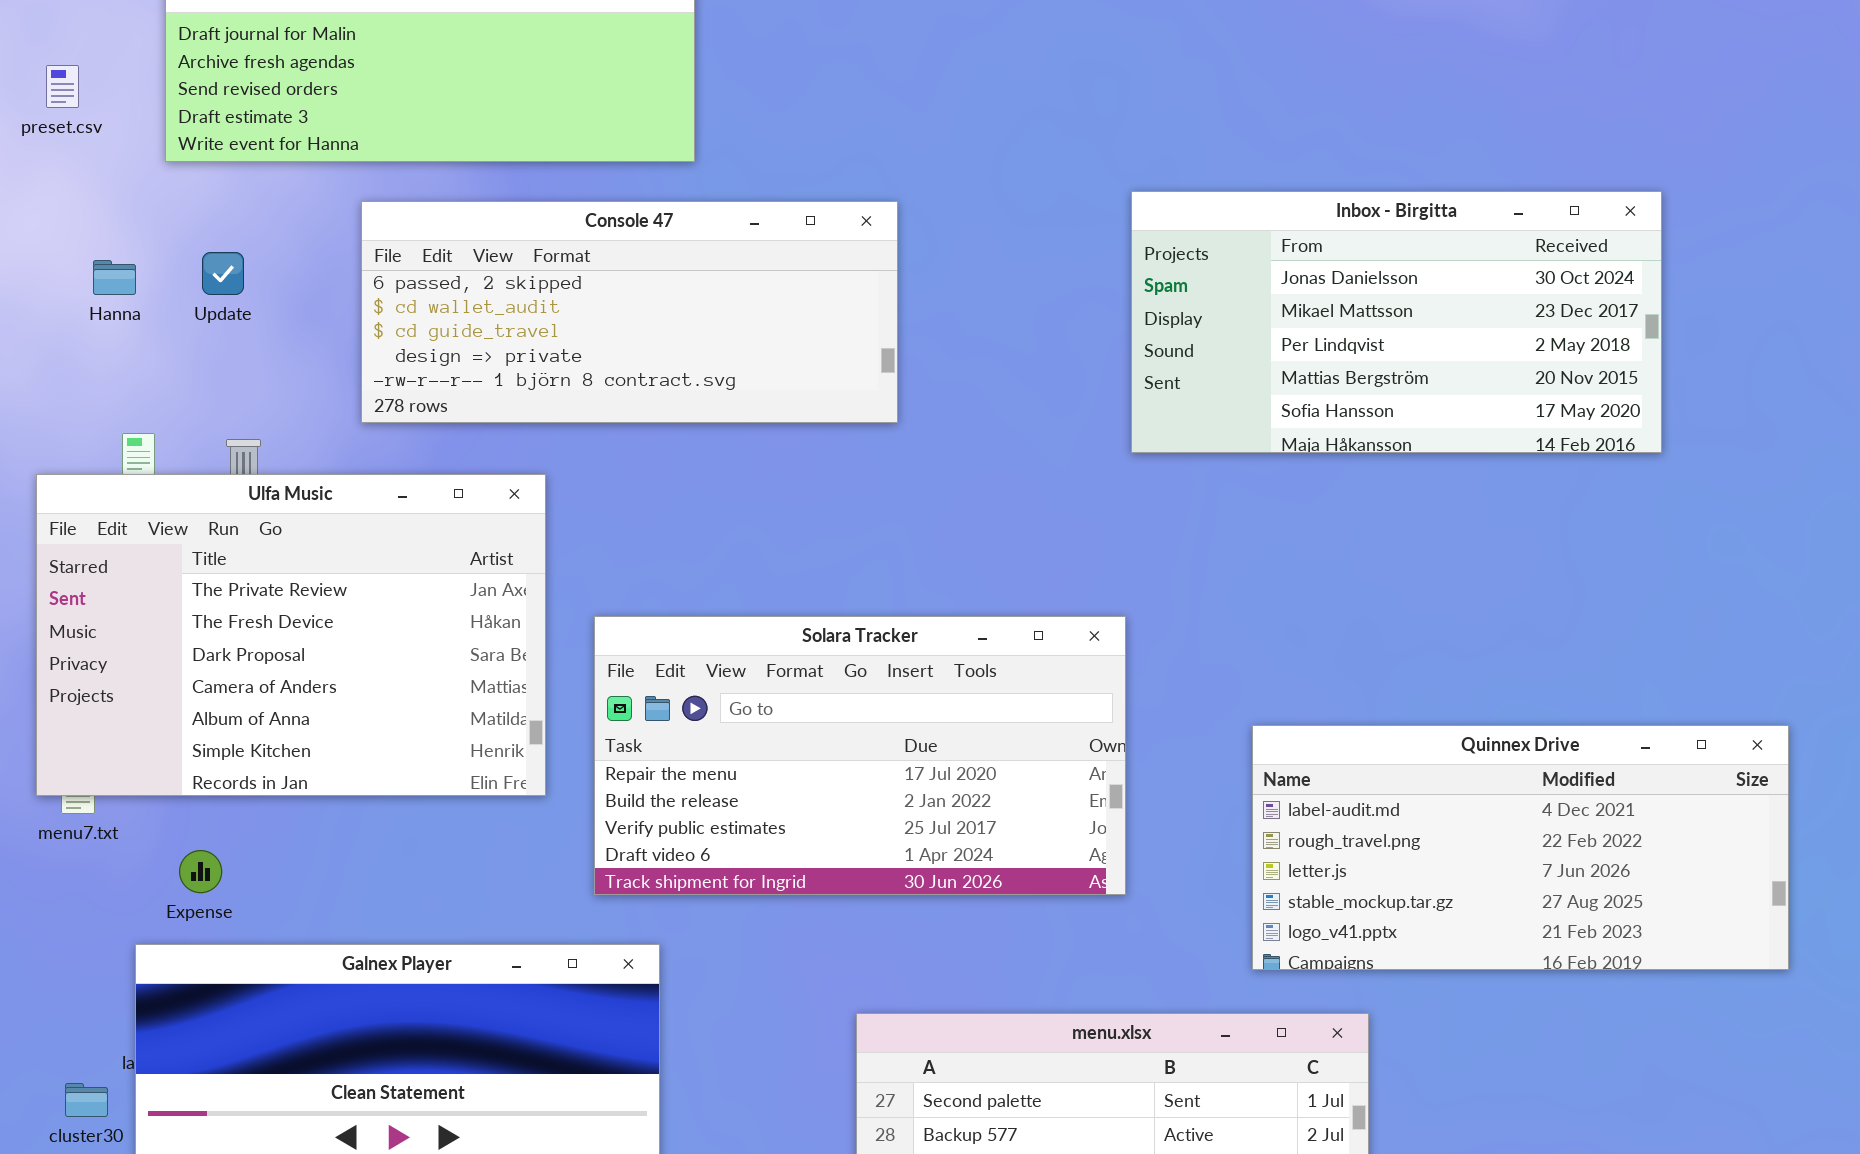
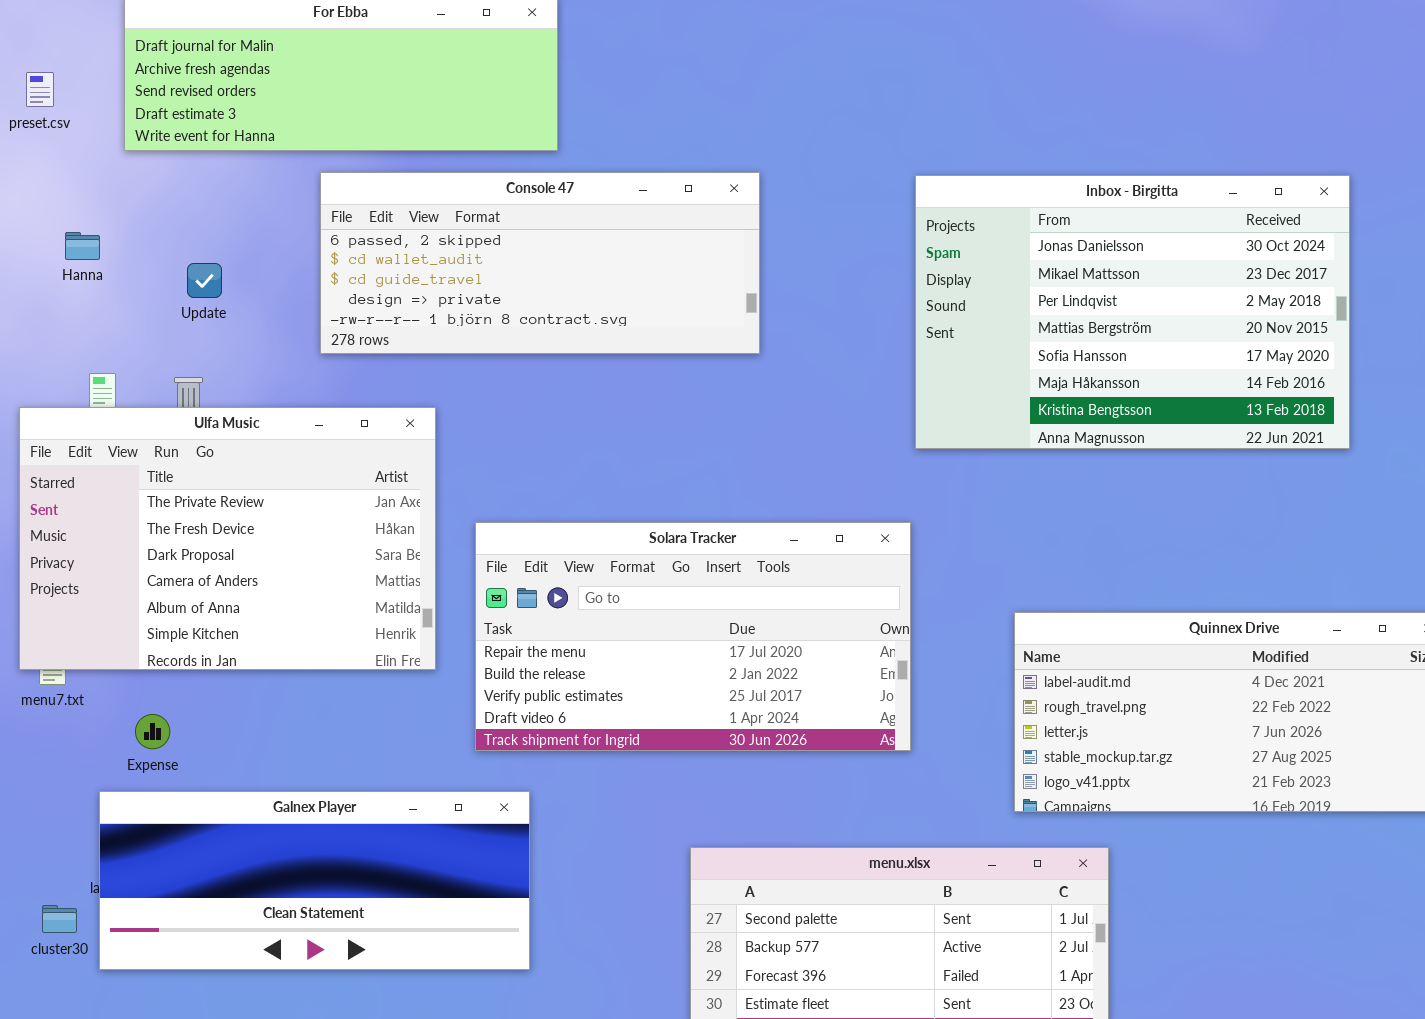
Inbox - Birgitta: [1131,191,1662,453] -> [915,175,1350,449], resized
Console 47: [361,201,898,423] -> [320,172,760,354], moved
Update: [202,252,244,295] -> [187,263,222,298], moved

